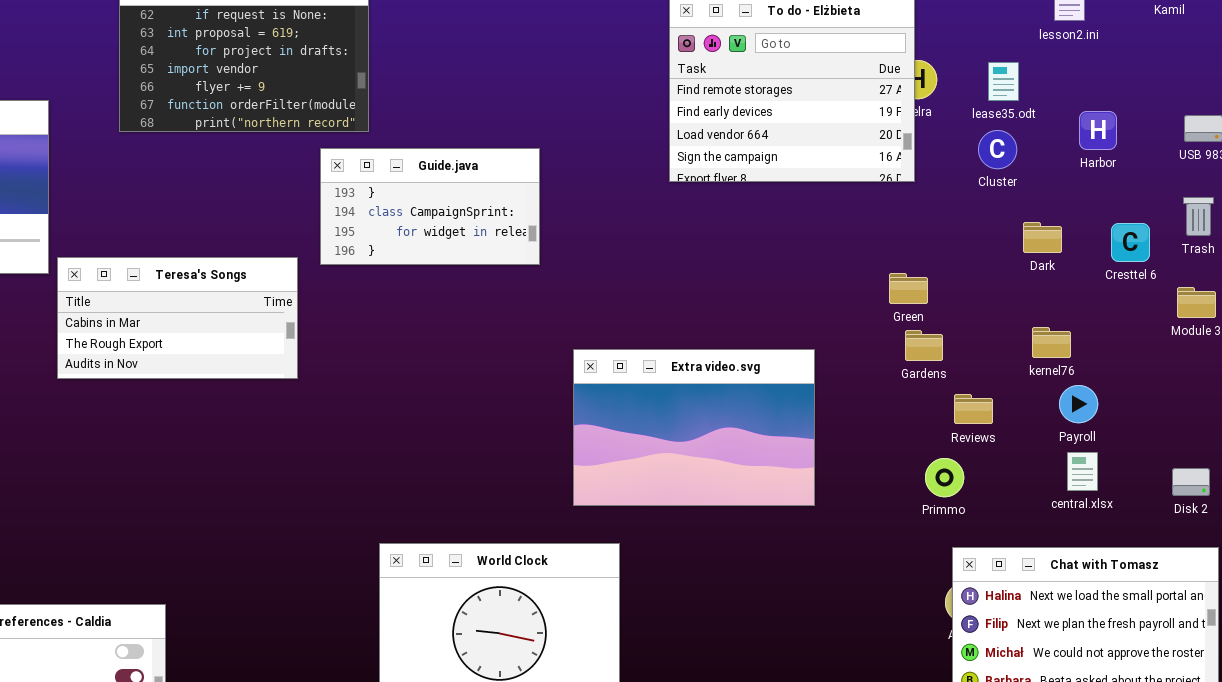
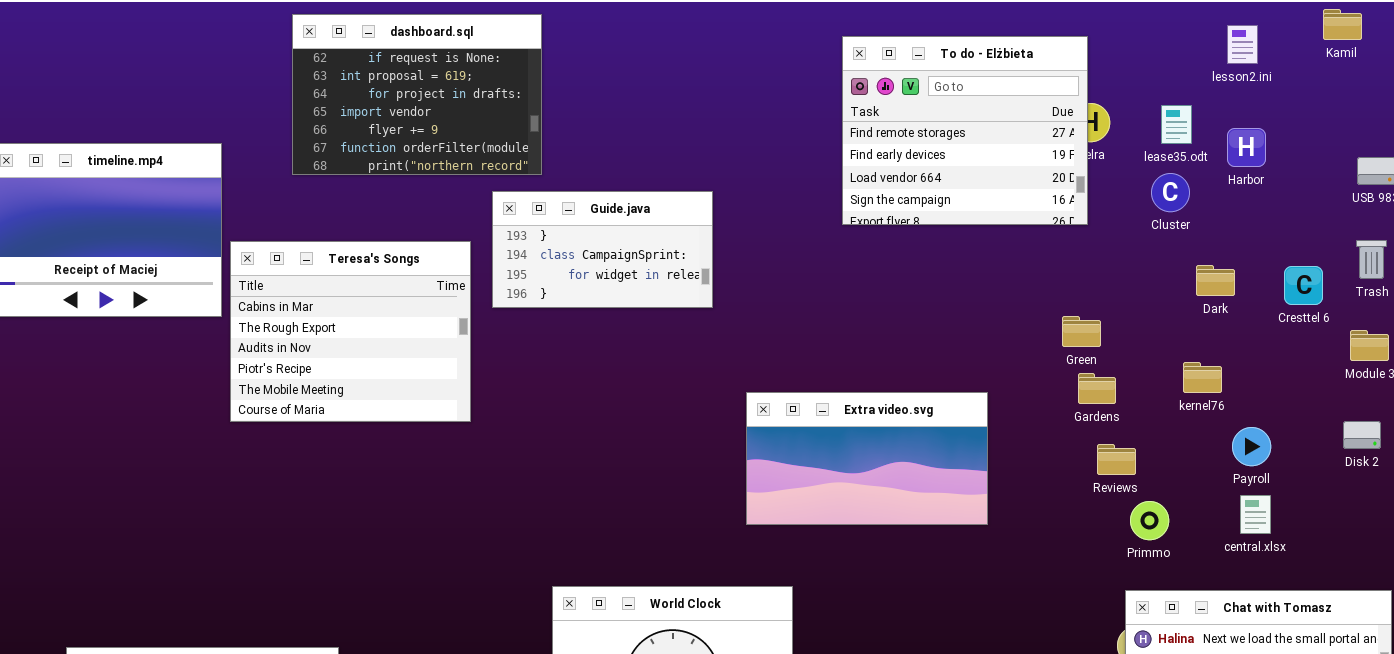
Harbor: [1079,111,1117,150] -> [1227,128,1266,167], moved
Teresa's Songs: [57,257,298,379] -> [230,241,471,422], resized
kernel76: [1032,327,1071,358] -> [1183,362,1222,393], moved
Extra video.svg: [573,349,815,506] -> [746,392,988,525], resized
Reviews: [954,394,993,424] -> [1097,444,1136,475], moved
Primmo: [925,458,964,497] -> [1130,501,1169,540], moved
Disk 2: [1172,468,1210,496] -> [1343,421,1381,449], moved

